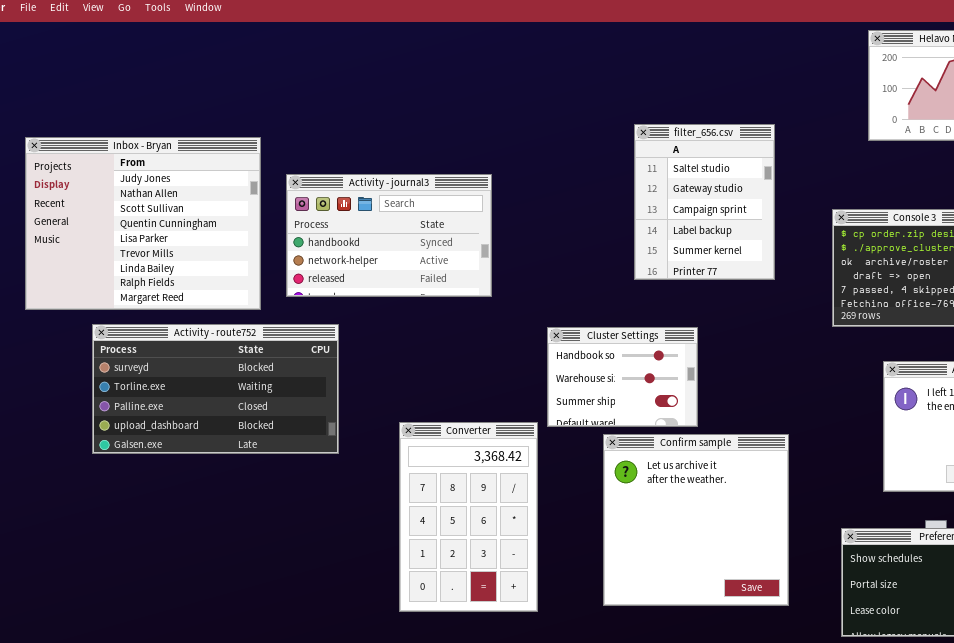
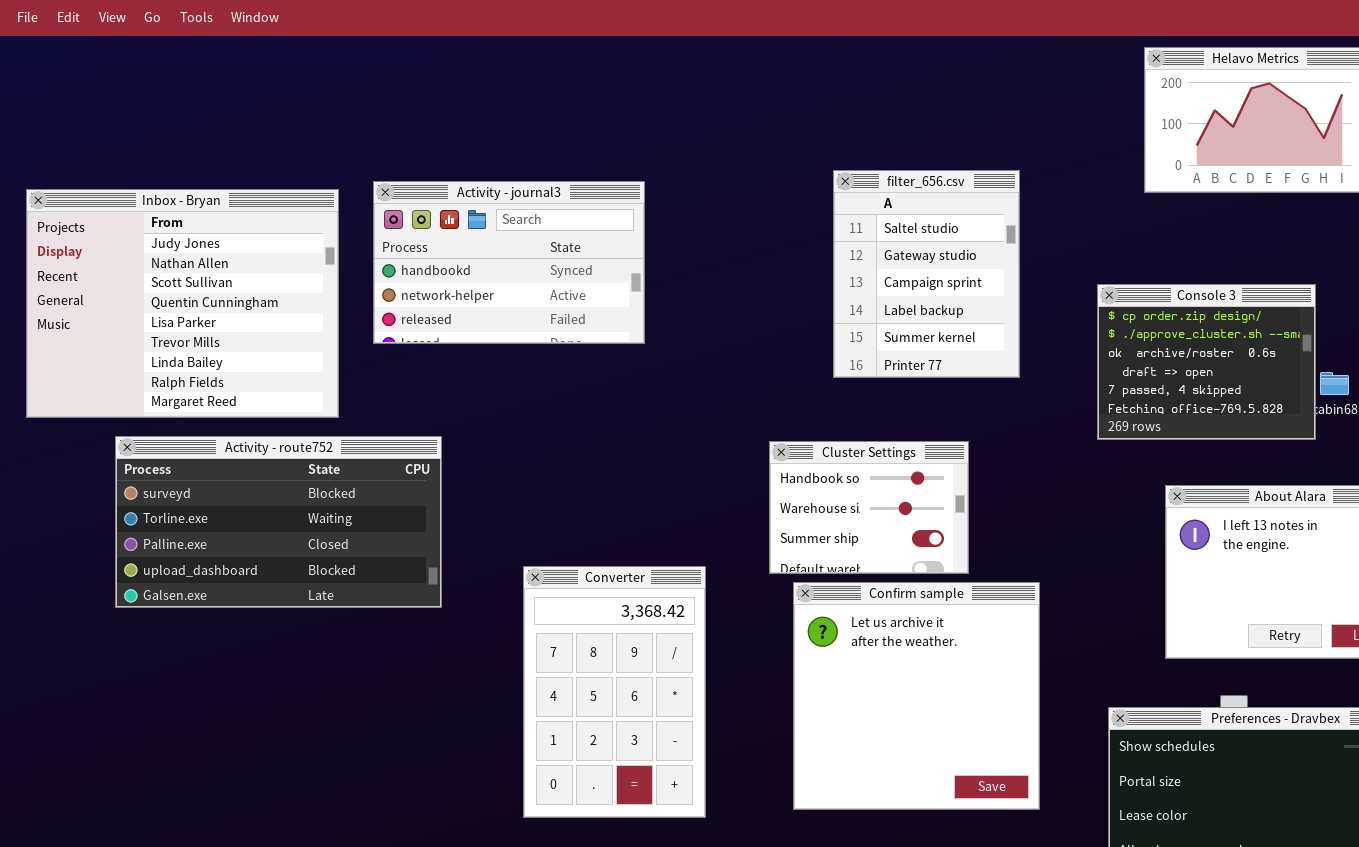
Activity - journal3: [286,174,492,297] -> [373,181,645,344], moved
Cluster Settings: [547,327,698,427] -> [769,441,969,574], moved

